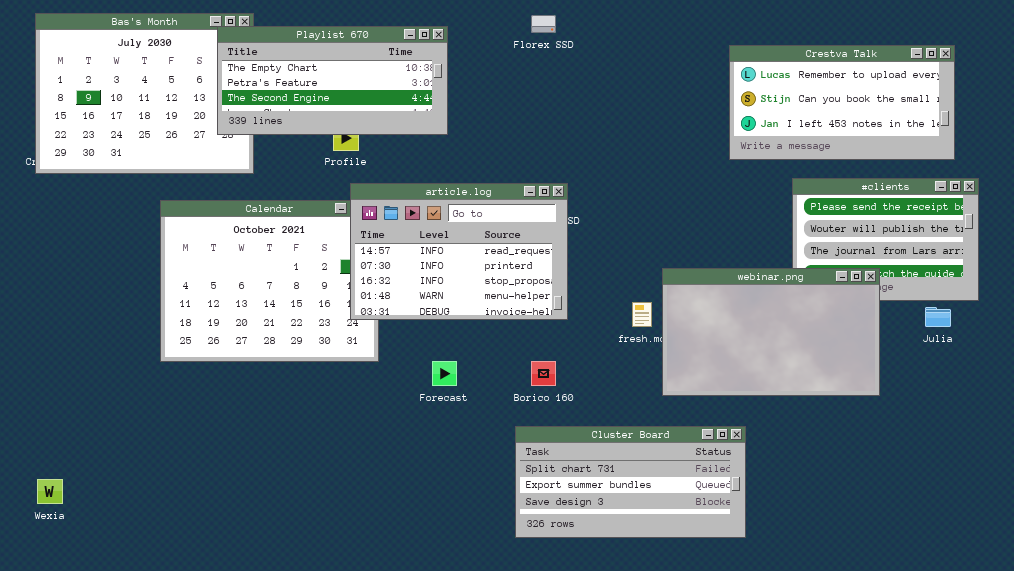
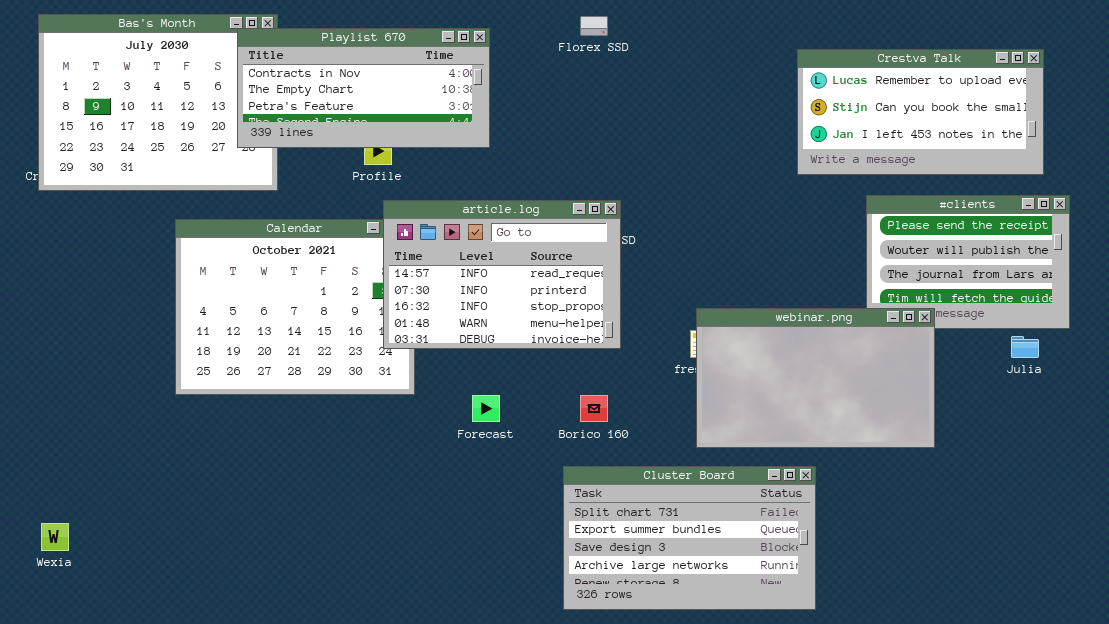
Playlist 670: [217,26,448,135] -> [237,28,490,148], scrolled up 1 row
webinar.png: [662,268,880,396] -> [696,308,935,448], moved
Cluster Board: [515,426,746,538] -> [563,466,816,610], resized

